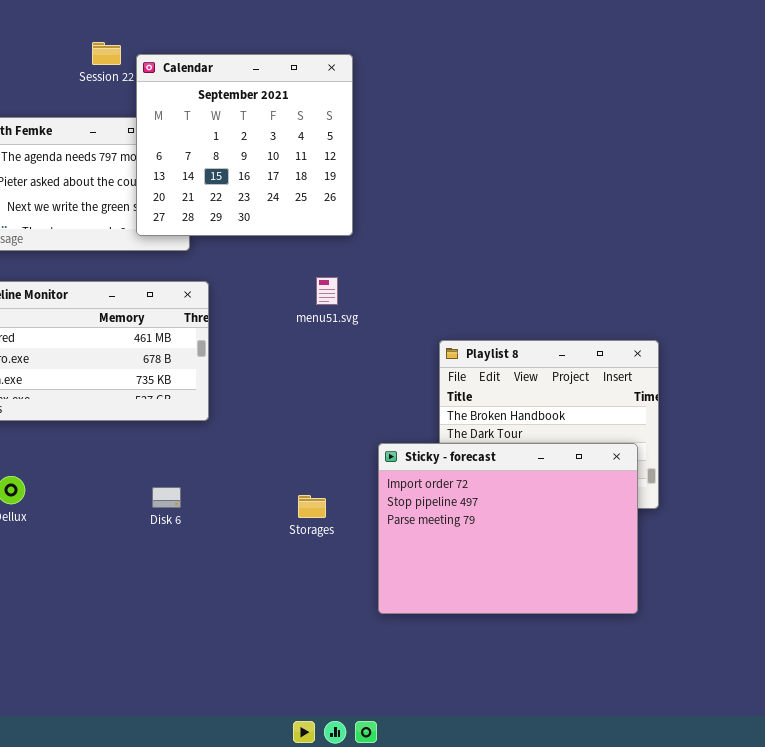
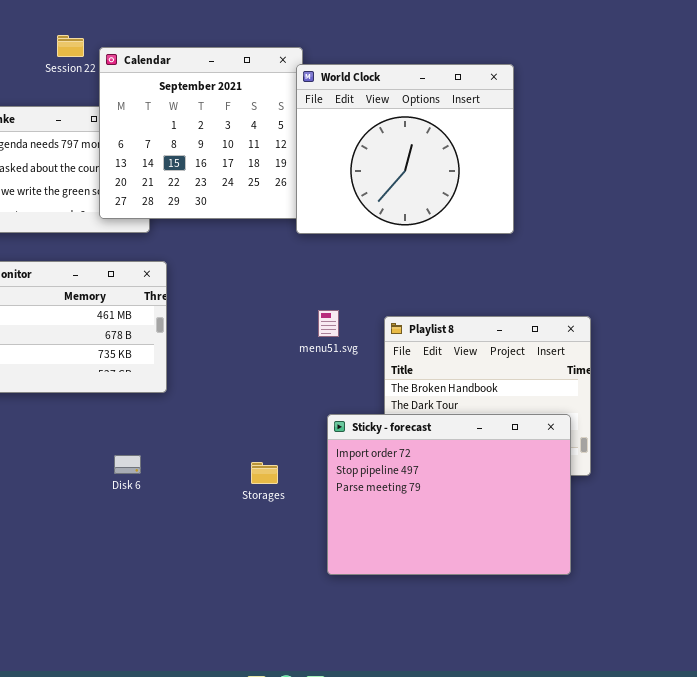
World Clock: none -> [296,64,514,234], opened
menu51.svg: [316,277,338,305] -> [318,310,339,337], moved

